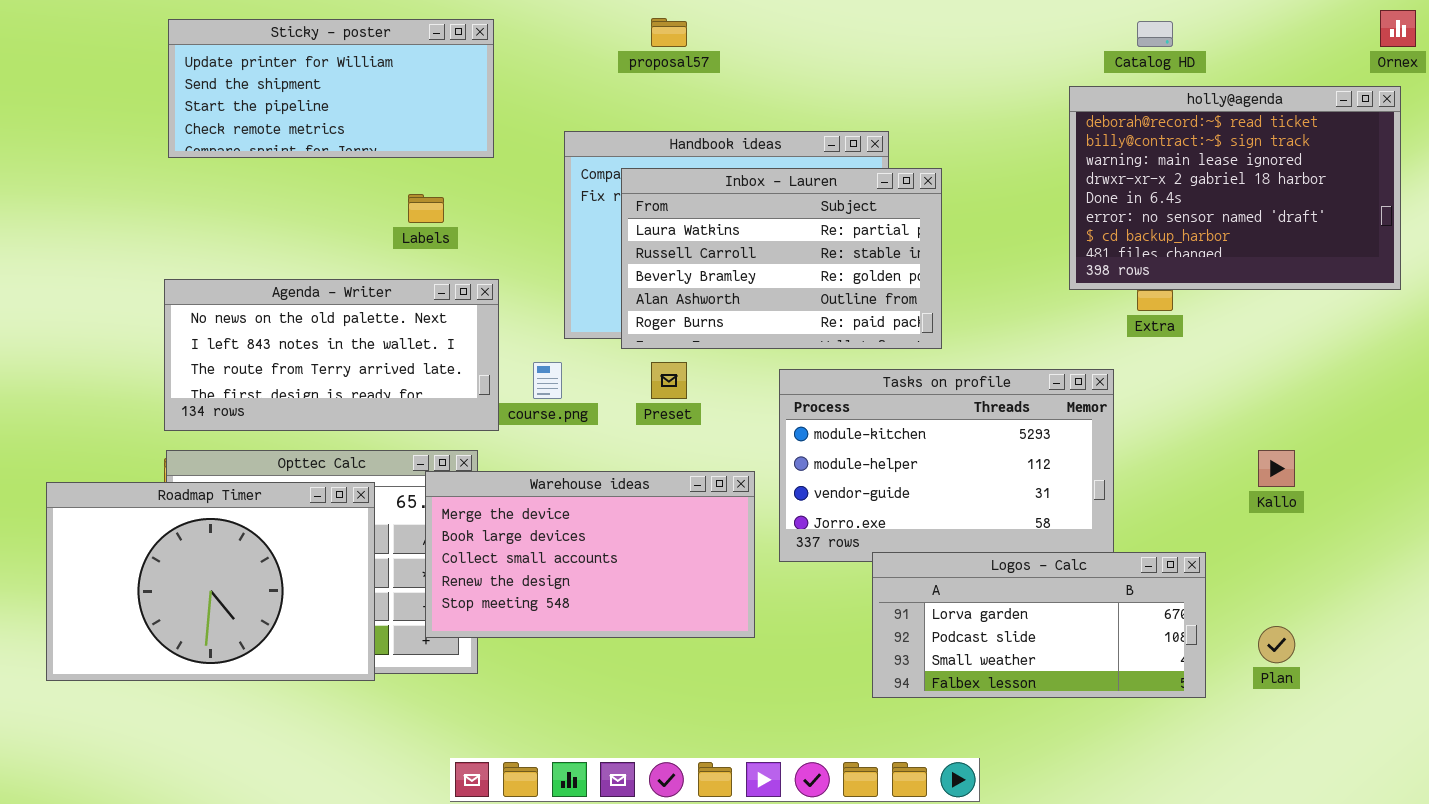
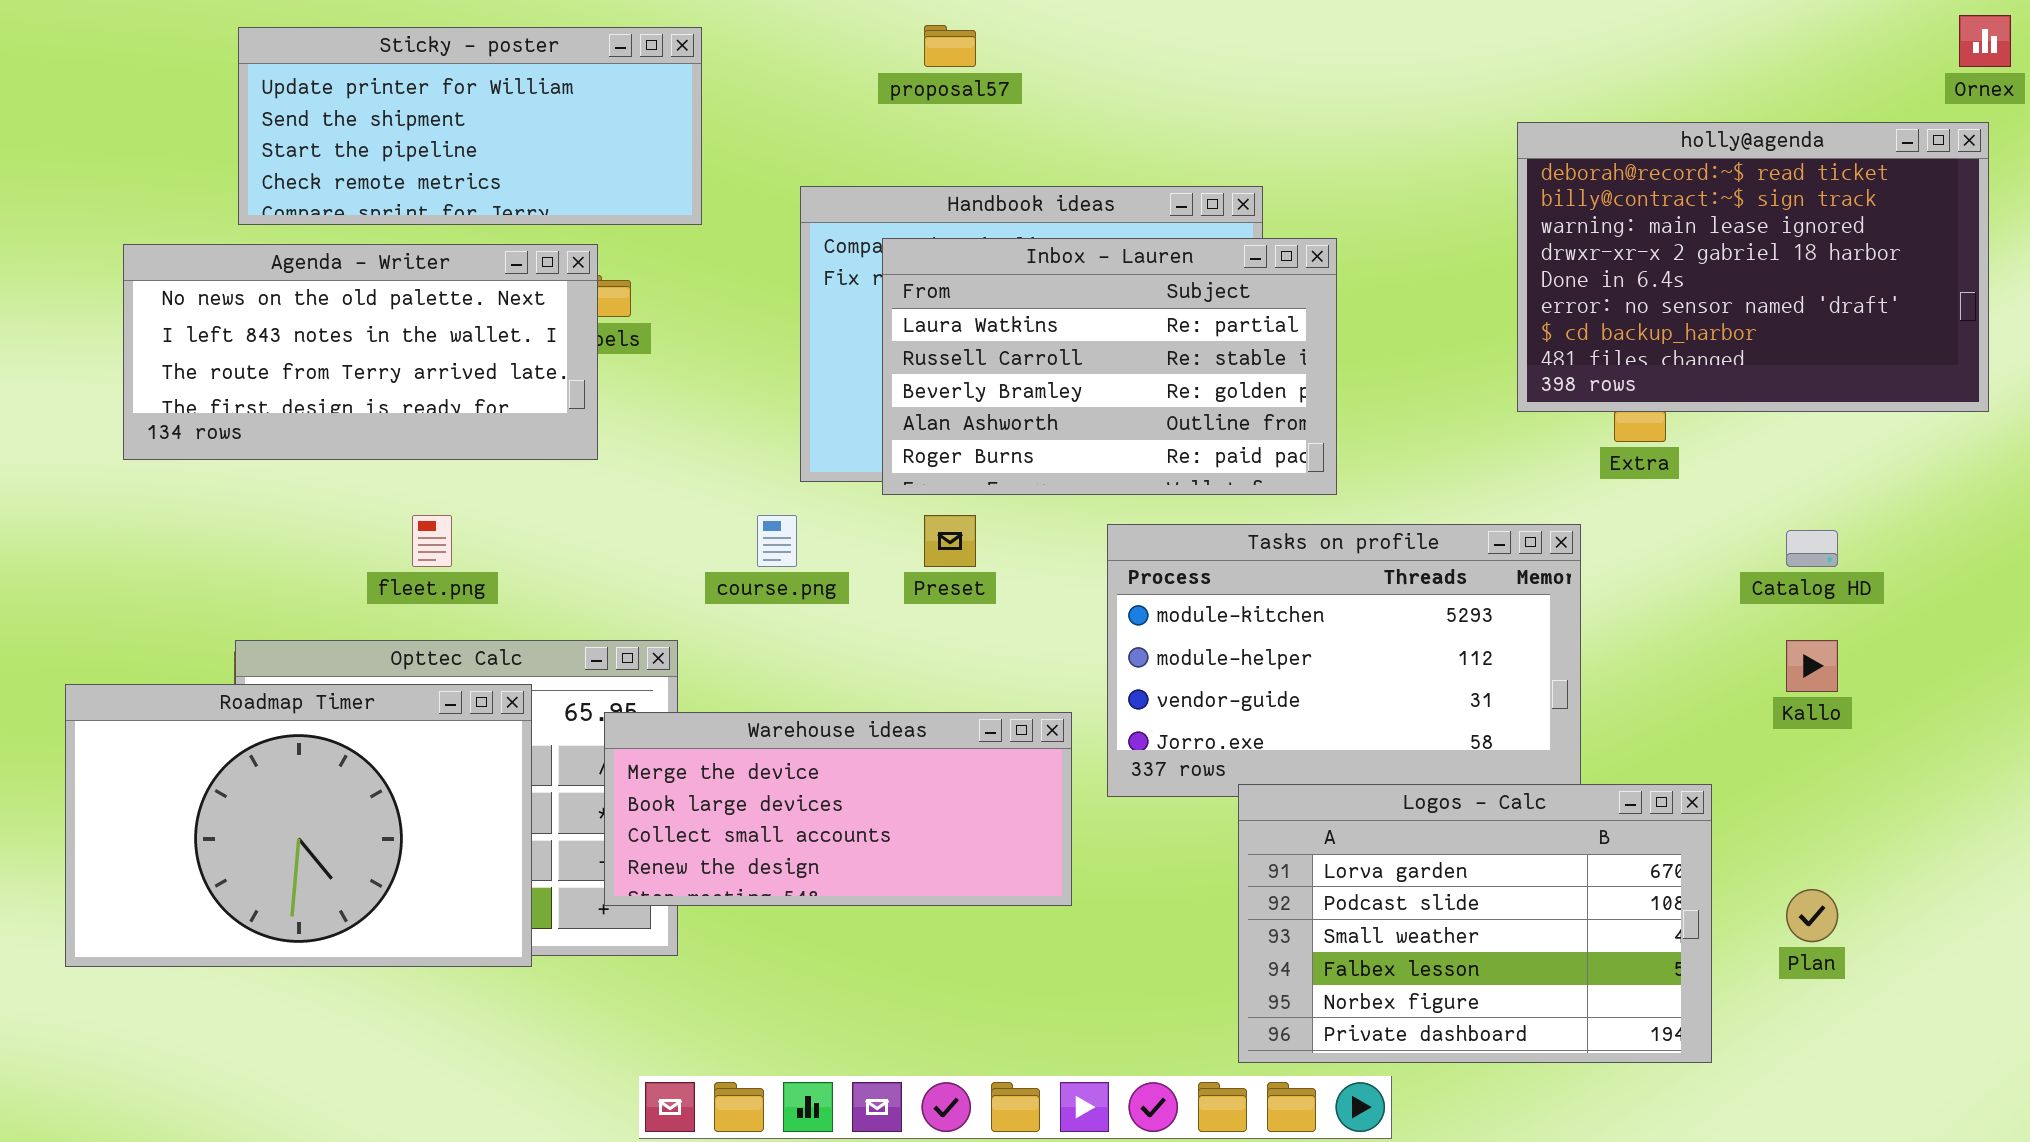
Catalog HD: [1137,21,1173,47] -> [1786,530,1838,567], moved
Agenda - Writer: [164,279,499,431] -> [123,244,598,460], moved
Warehouse ideas: [425,471,755,638] -> [604,712,1072,906], resized
Logos - Calc: [872,552,1206,698] -> [1238,784,1712,1063], resized

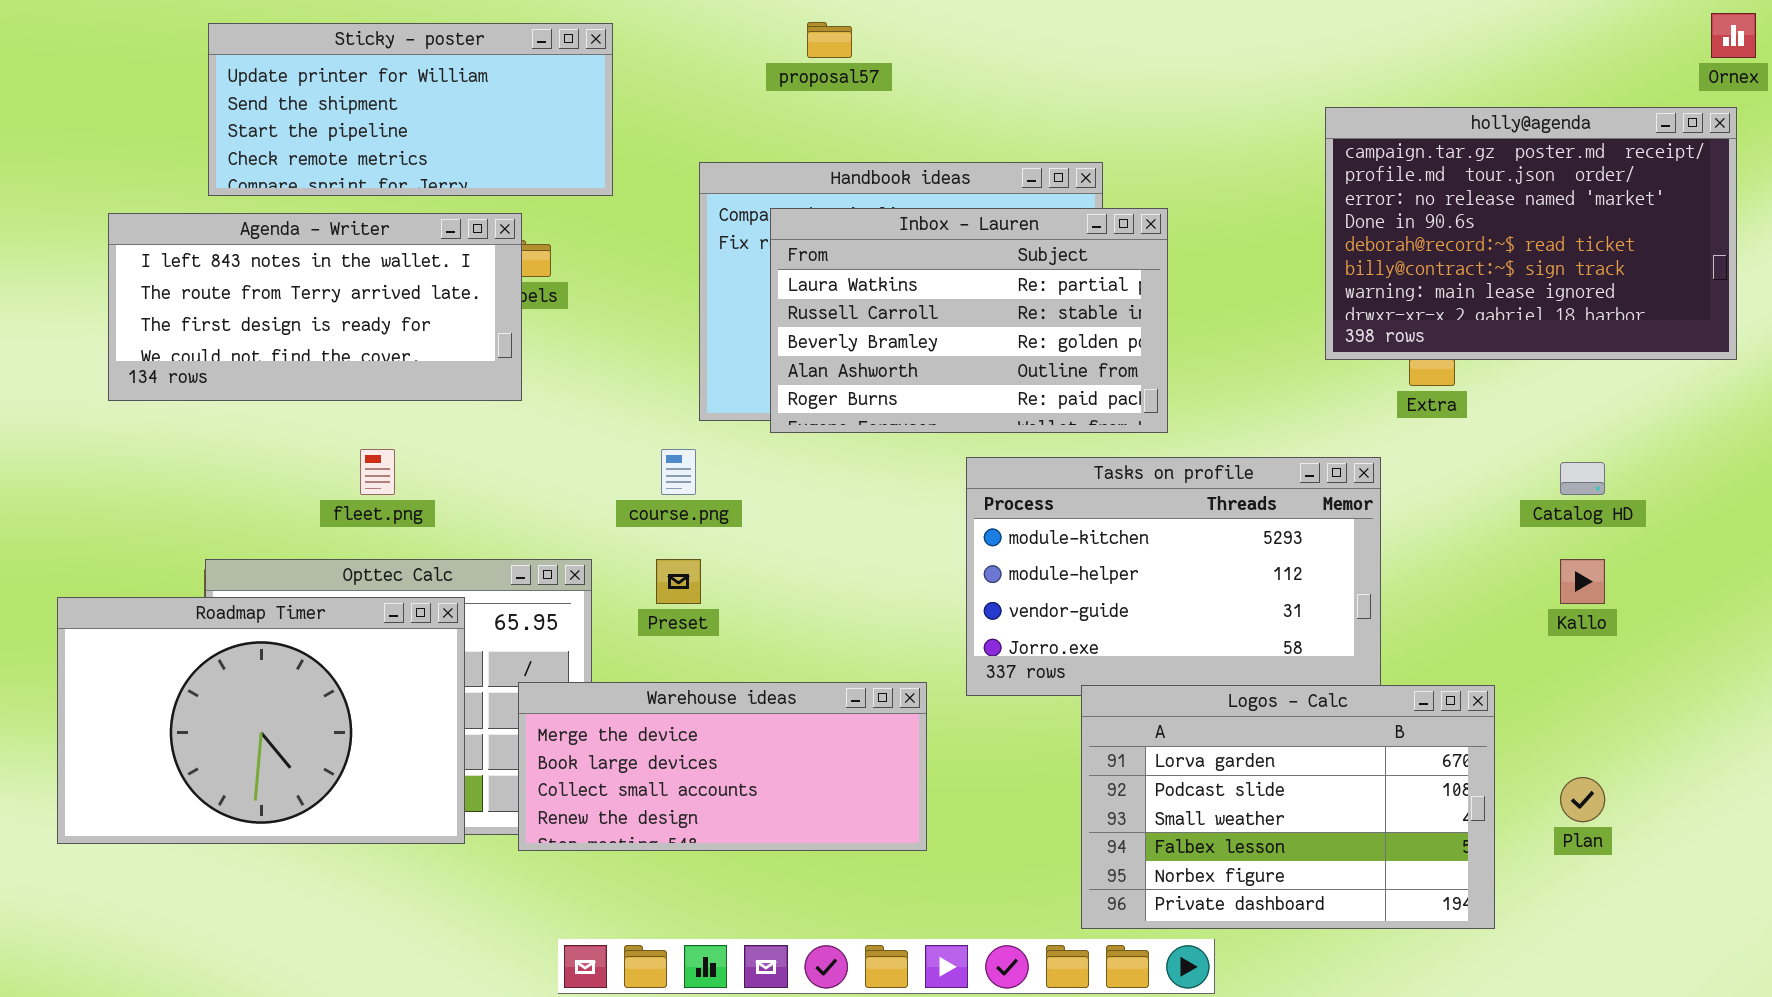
holly@agenda: [1517,122,1989,412] -> [1325,107,1737,360], scrolled up 4 rows
Agenda - Writer: [123,244,598,460] -> [108,213,522,401], scrolled down 1 row
Preset: [924,515,976,567] -> [656,559,701,604], moved
Warehouse ideas: [604,712,1072,906] -> [518,682,927,851], moved

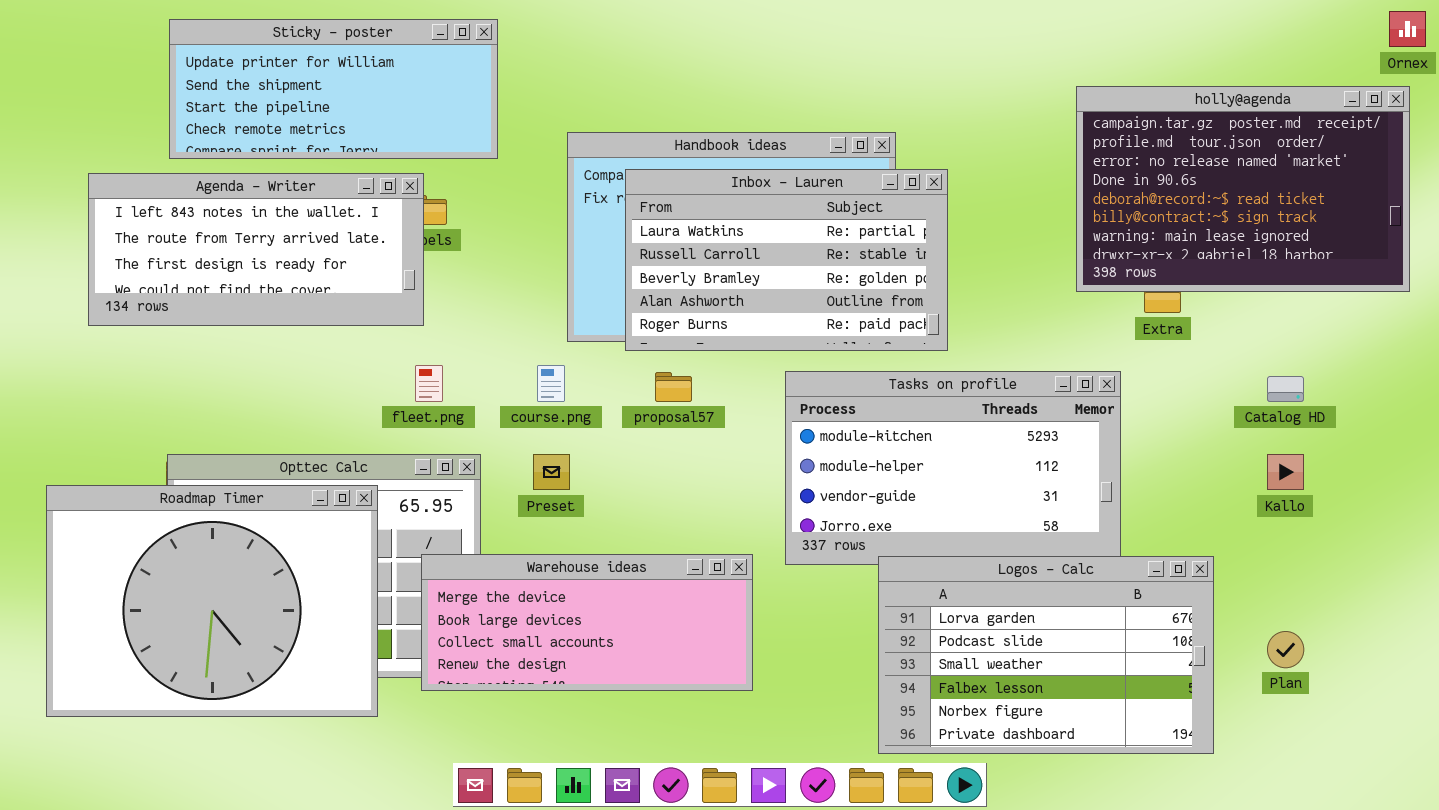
proposal57: [807,22,852,58] -> [655,372,692,402], moved
fleet.png: [360,449,395,495] -> [415,365,443,402], moved
Roadmap Timer: [57,597,465,844] -> [46,485,378,717], resized

